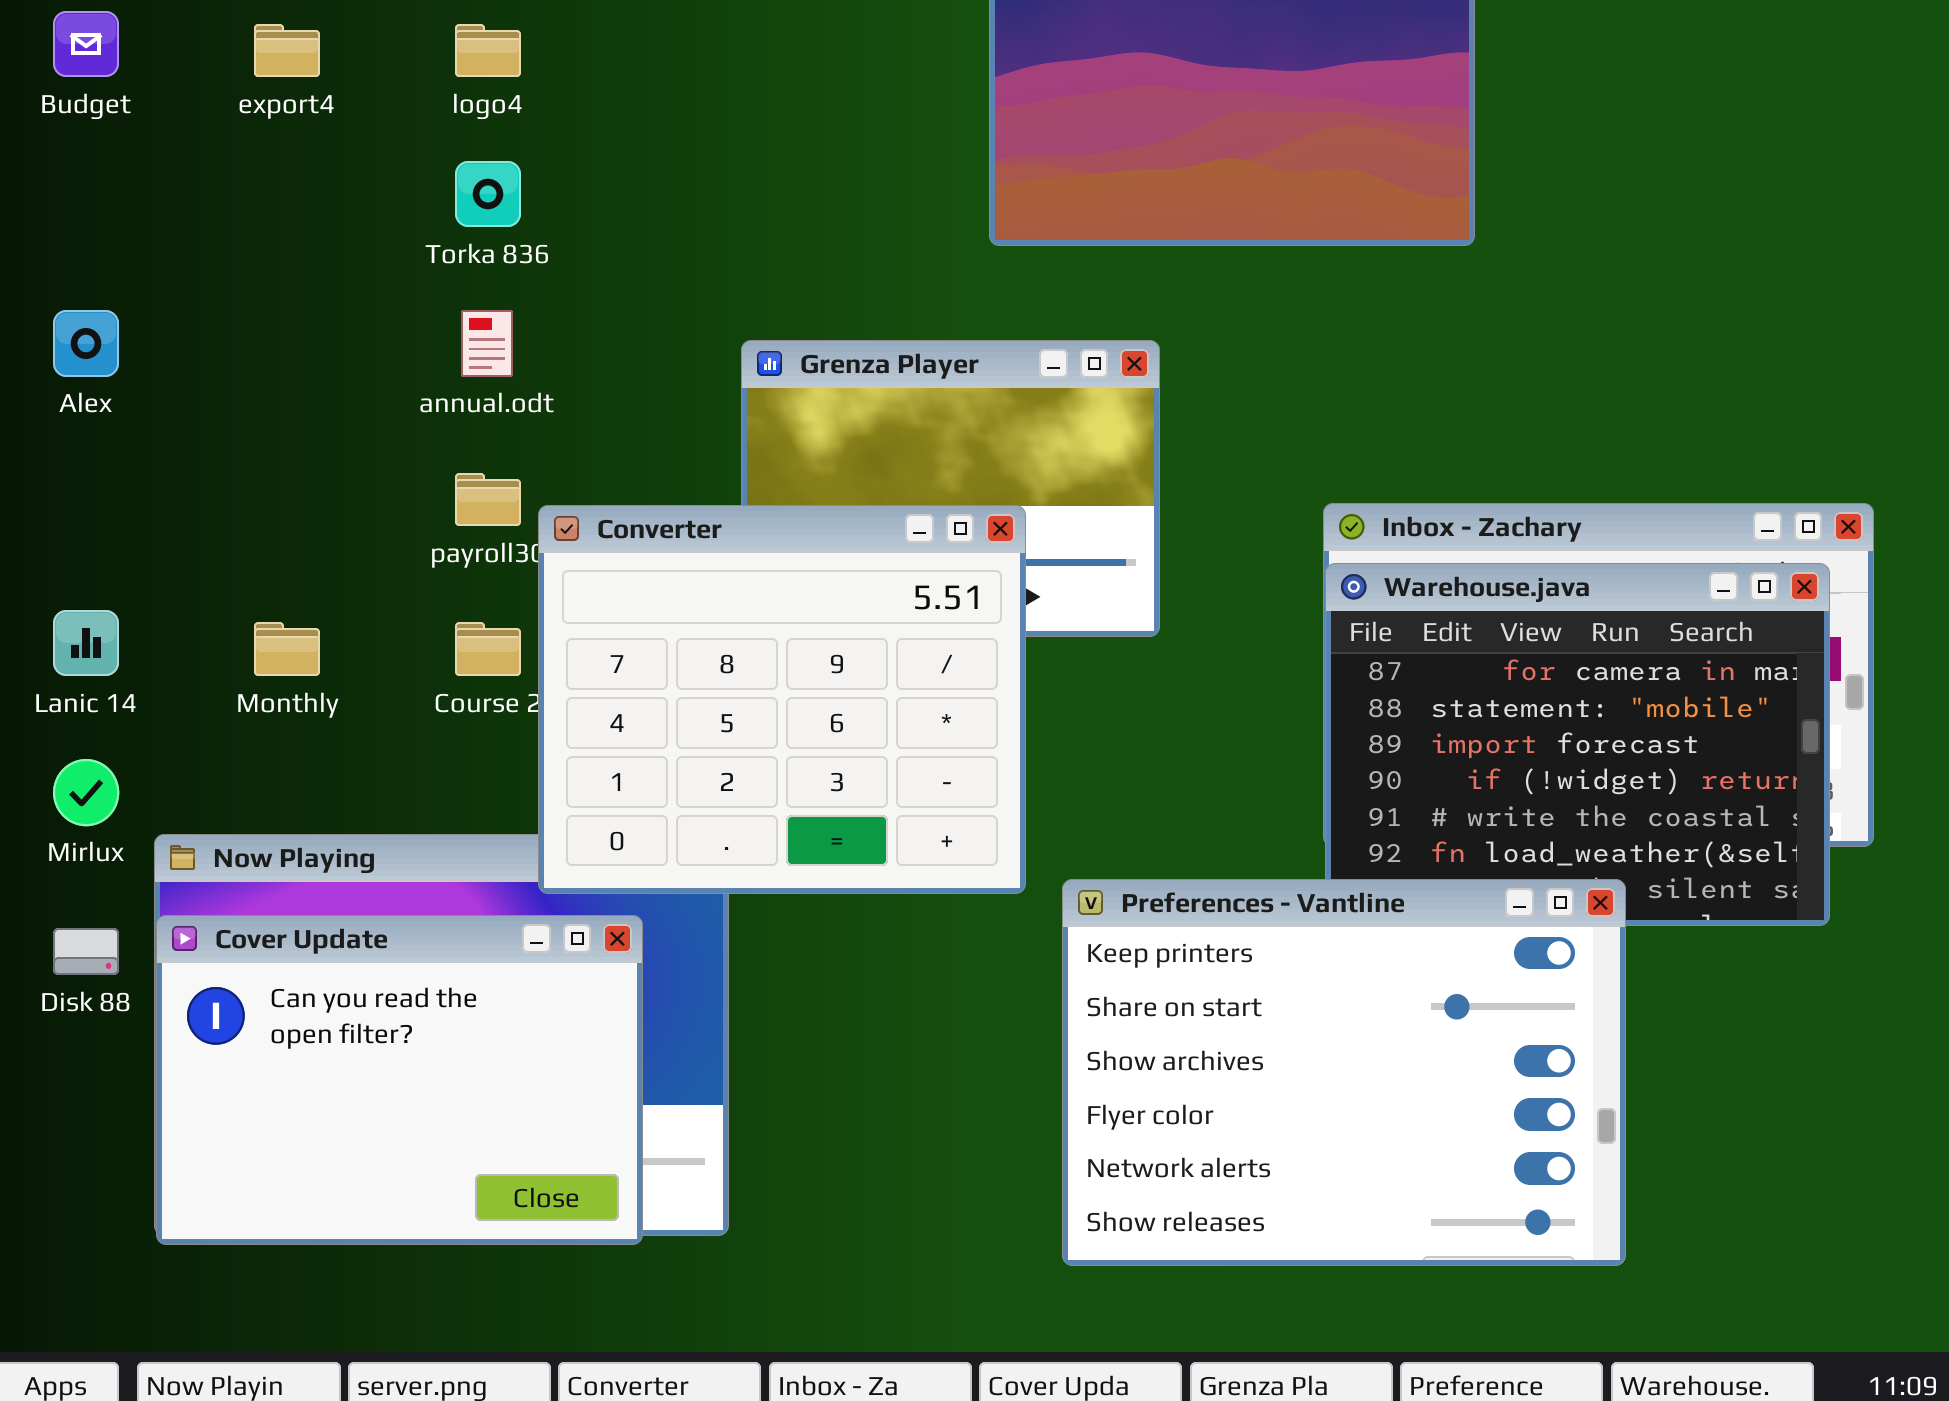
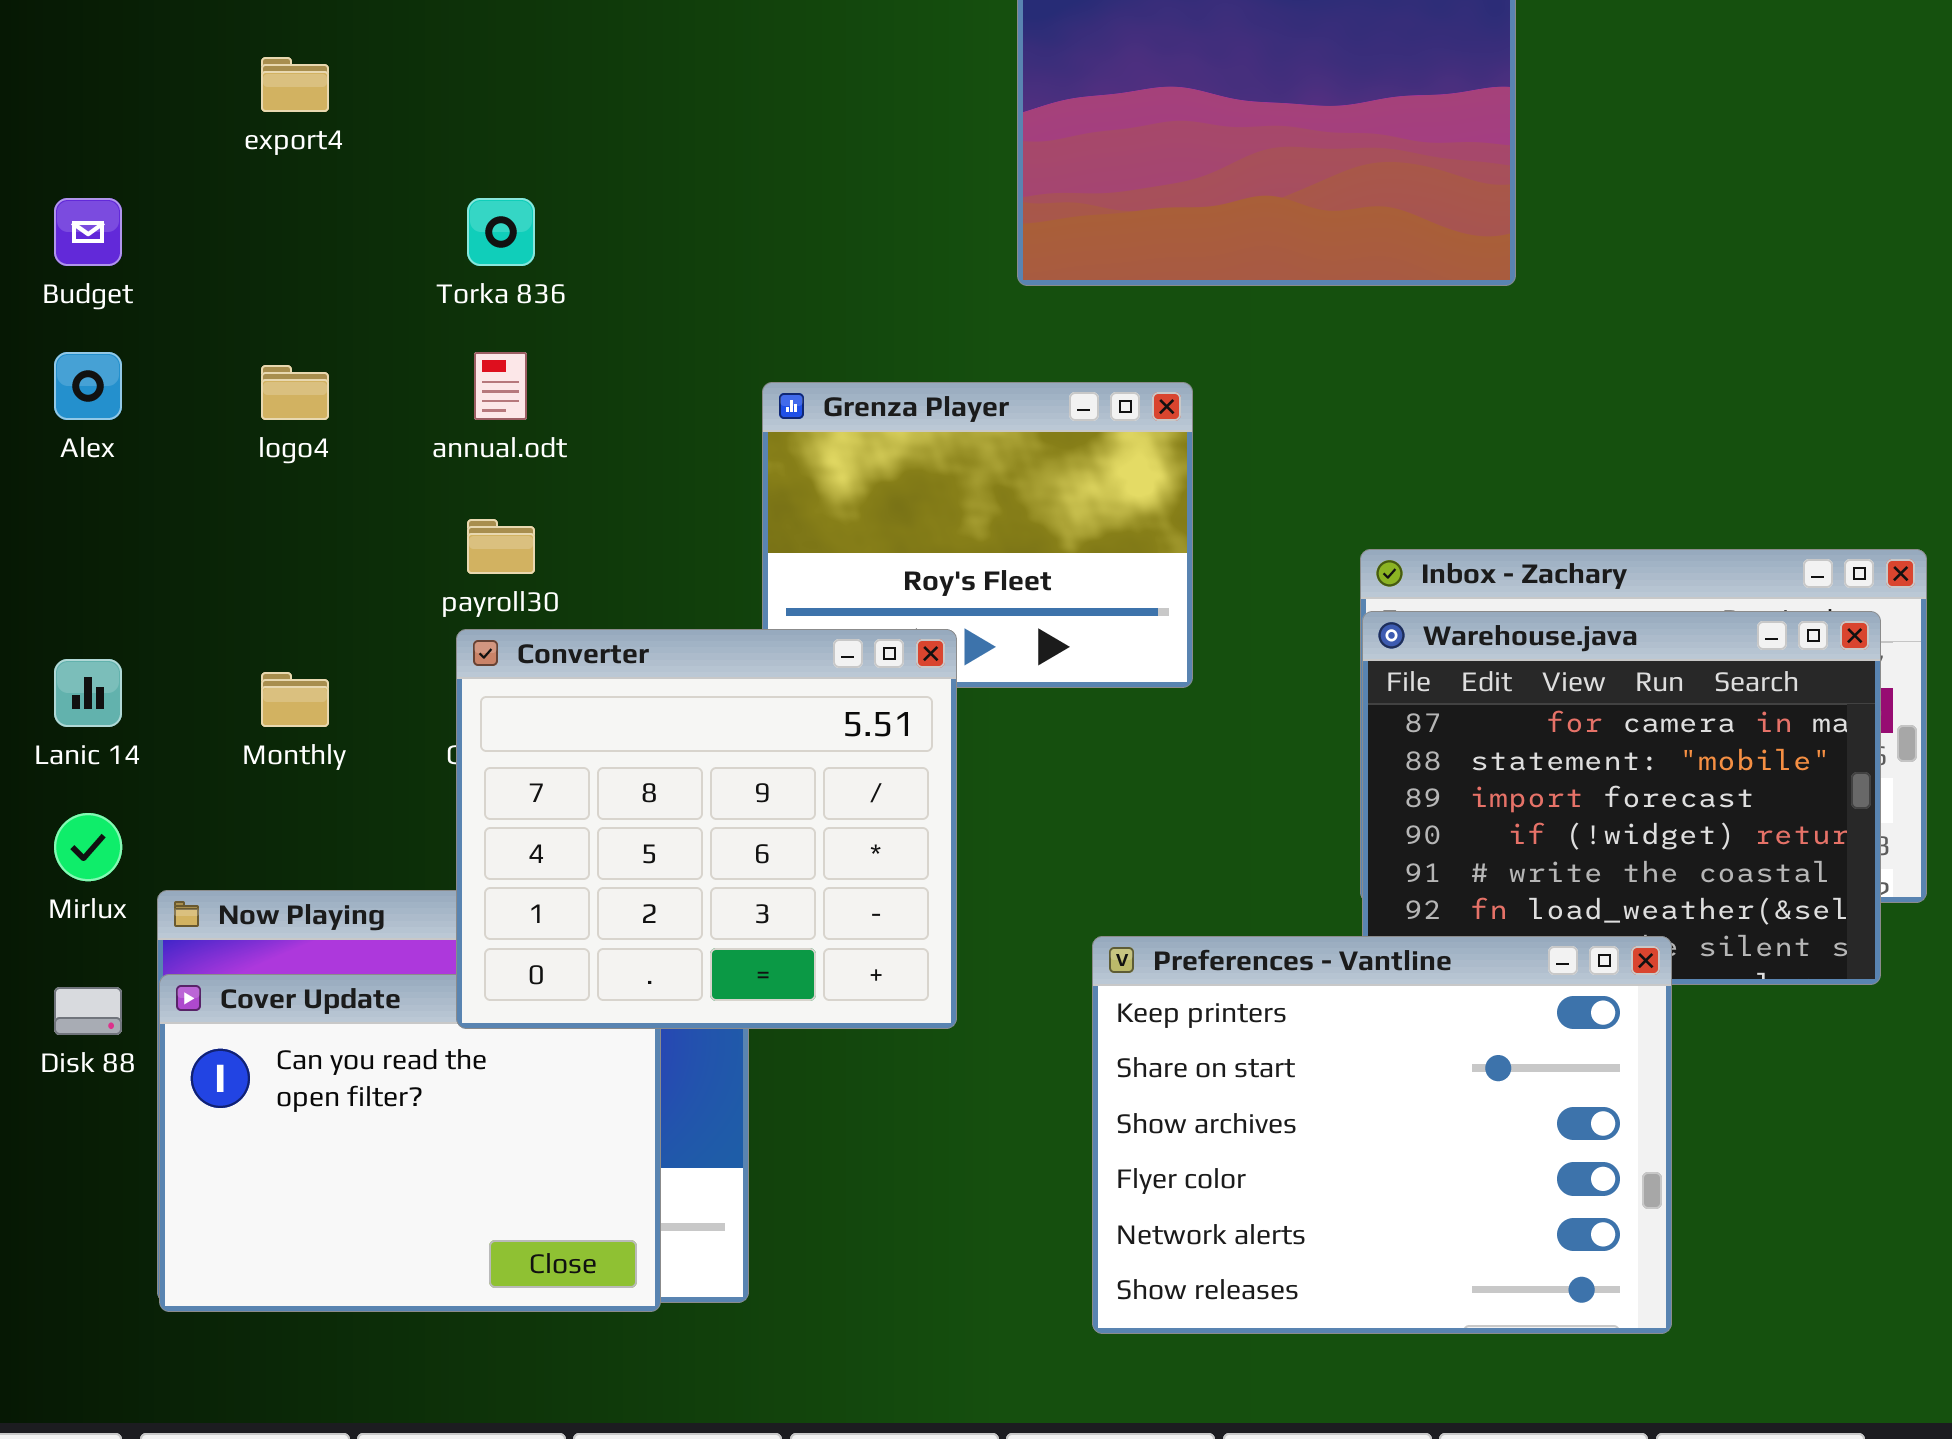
Budget: [53,11,119,77] -> [54,198,122,266], moved
logo4: [455,24,521,77] -> [261,365,329,420], moved
Converter: [538,505,1026,894] -> [456,629,957,1029], moved

